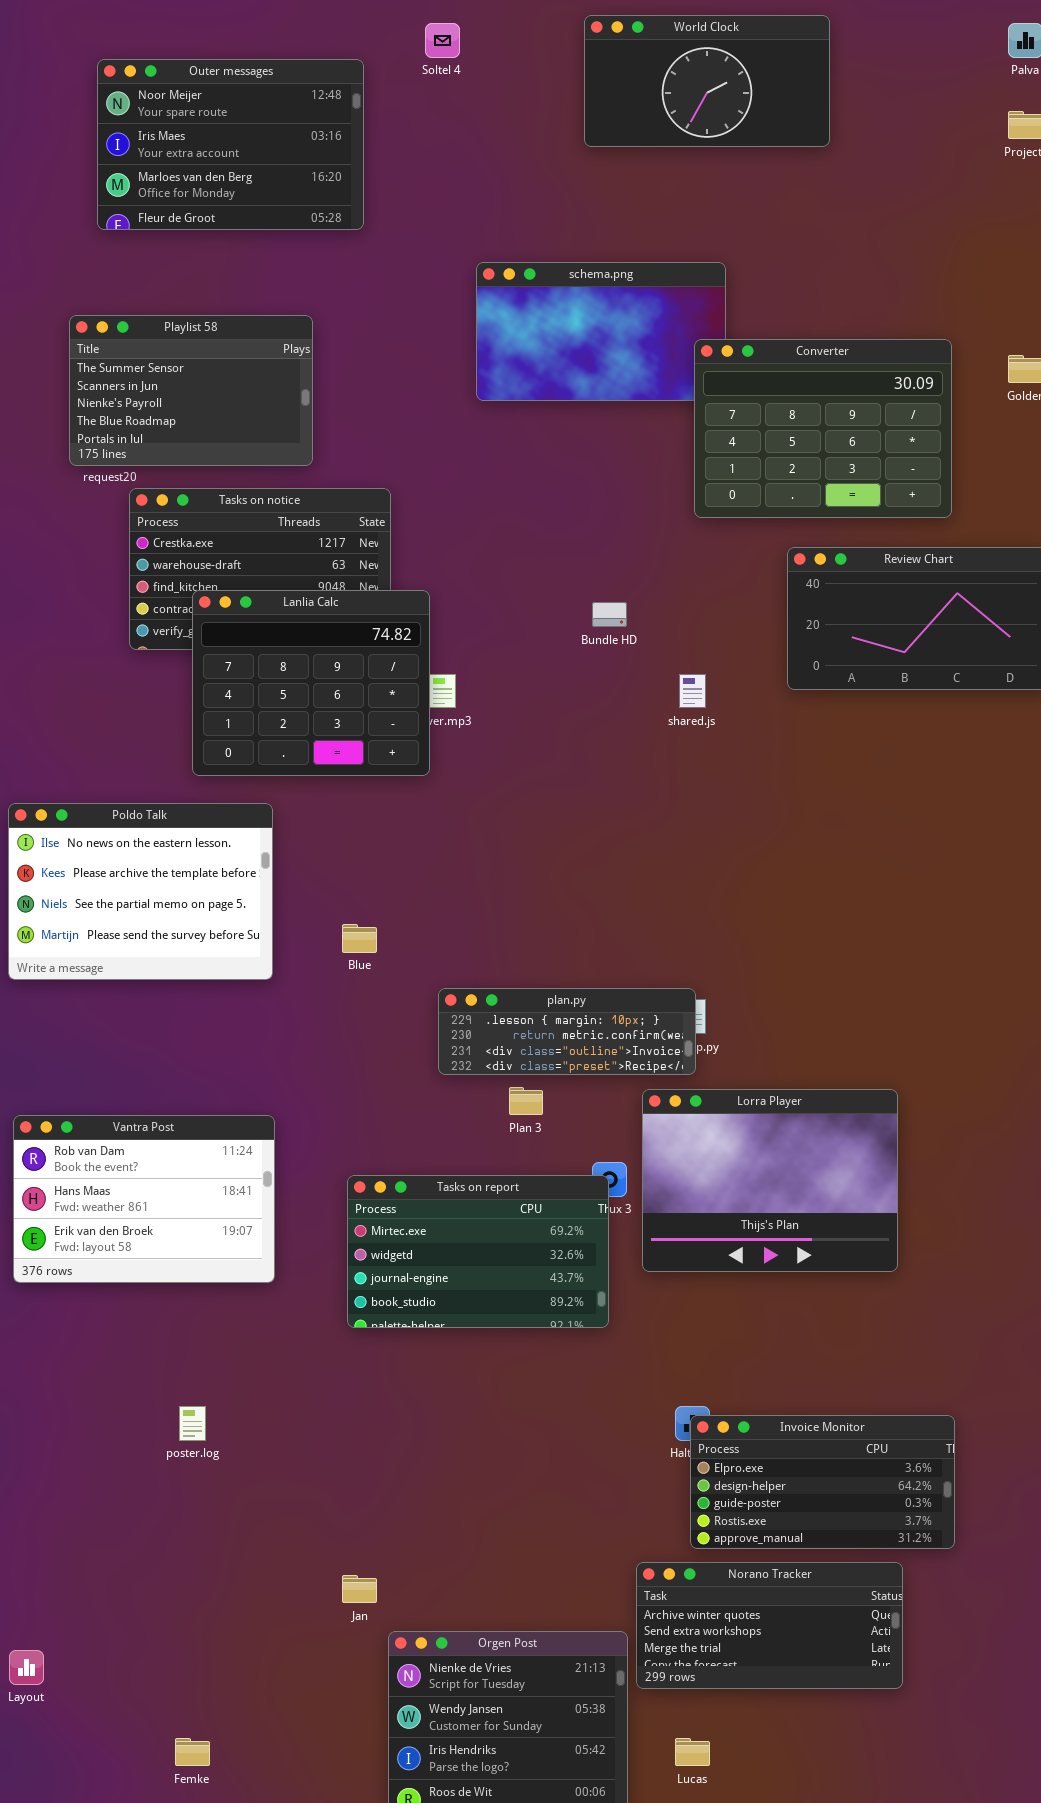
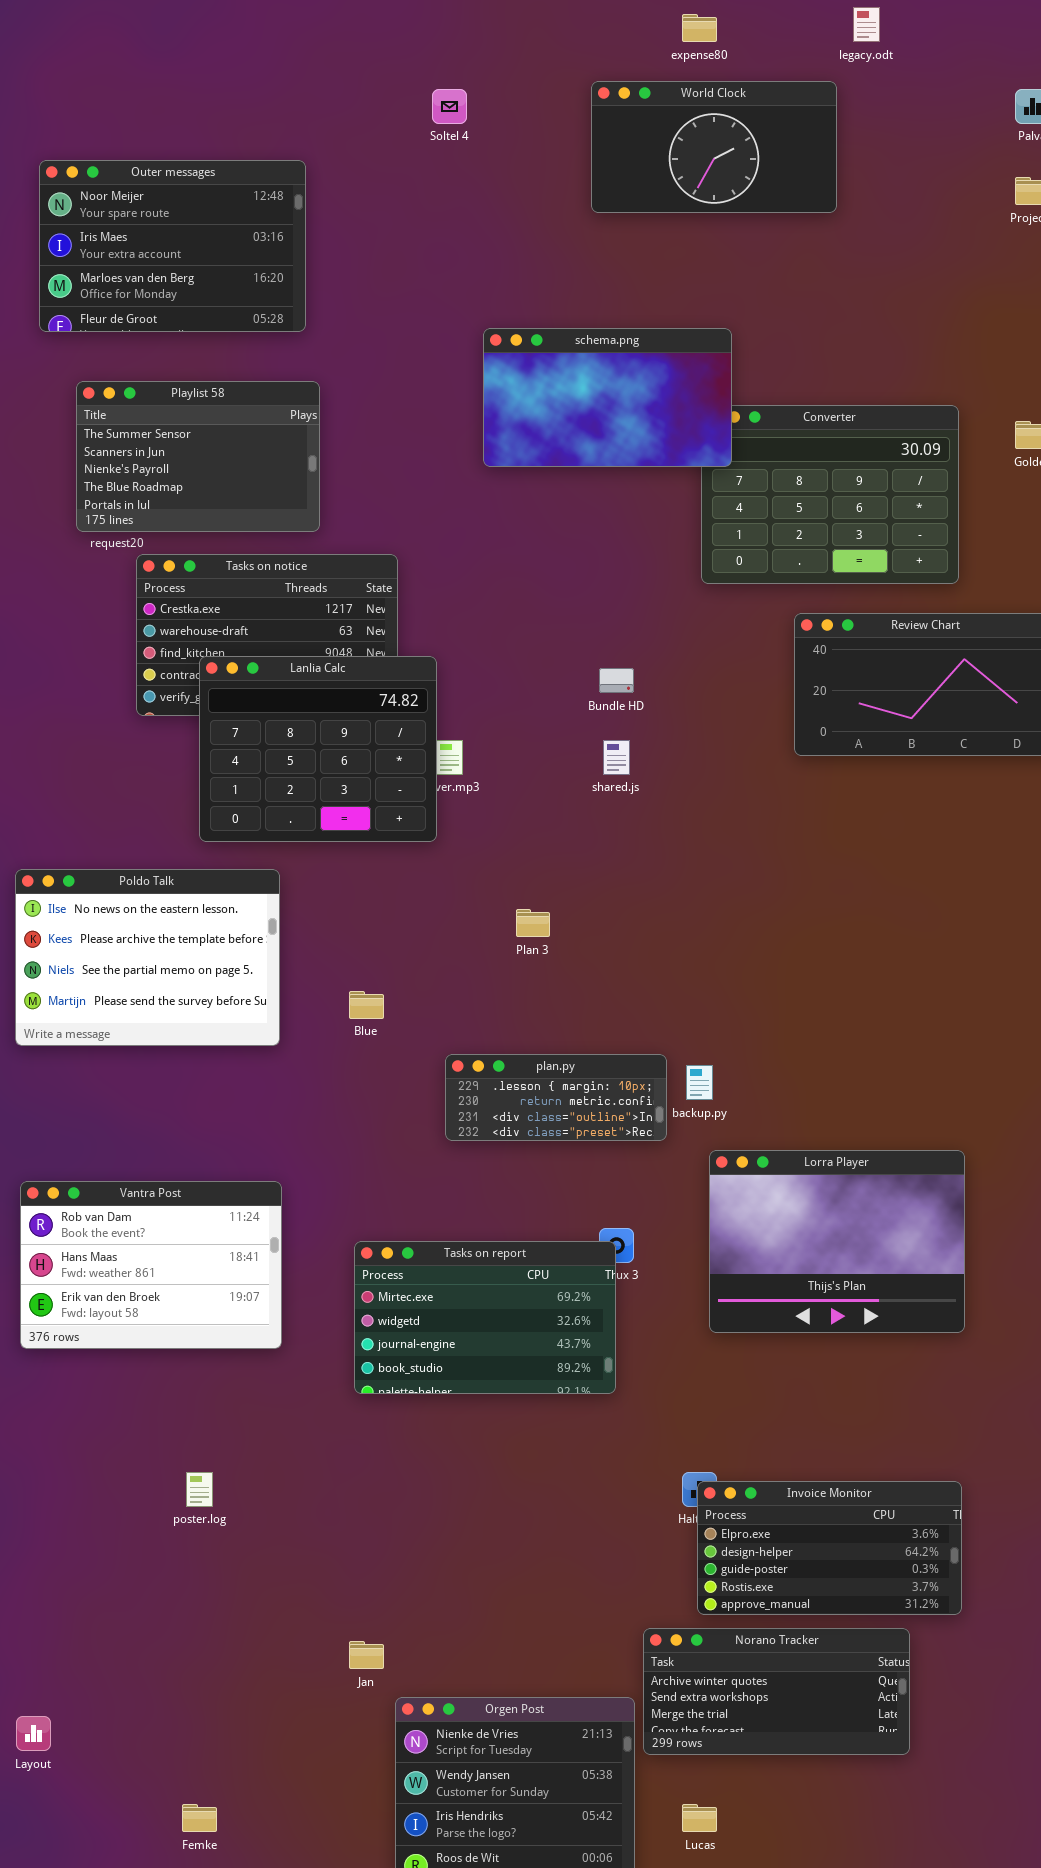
Outer messages: [97,59,364,230] -> [39,160,306,332], moved
schema.png: [476,262,726,401] -> [483,328,732,467], raised
shared.js: [679,674,706,708] -> [603,740,630,775], moved
plan.py: [438,988,696,1075] -> [445,1054,667,1141], resized
Plan 3: [509,1087,543,1115] -> [516,909,550,937], moved
Lorra Player: [642,1089,898,1272] -> [709,1150,965,1333], moved

